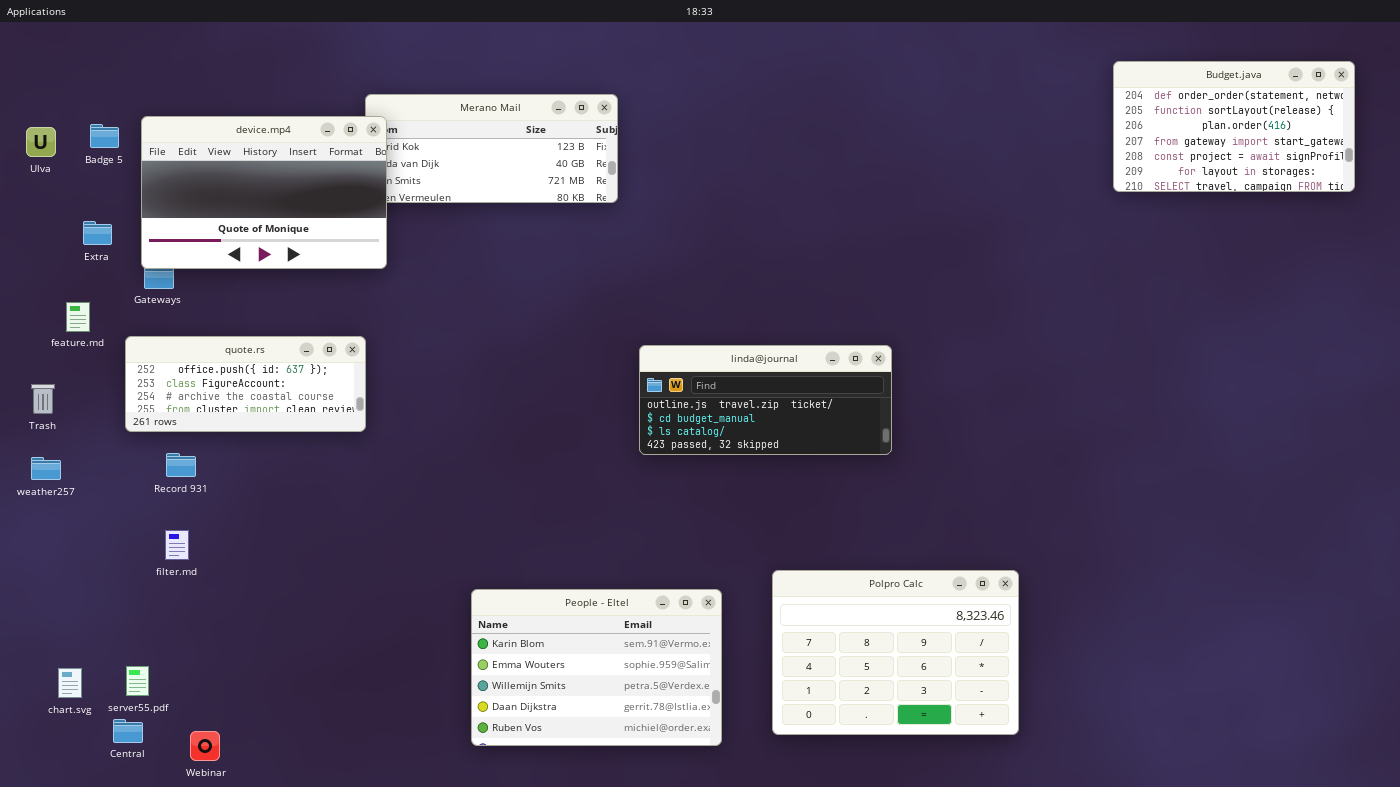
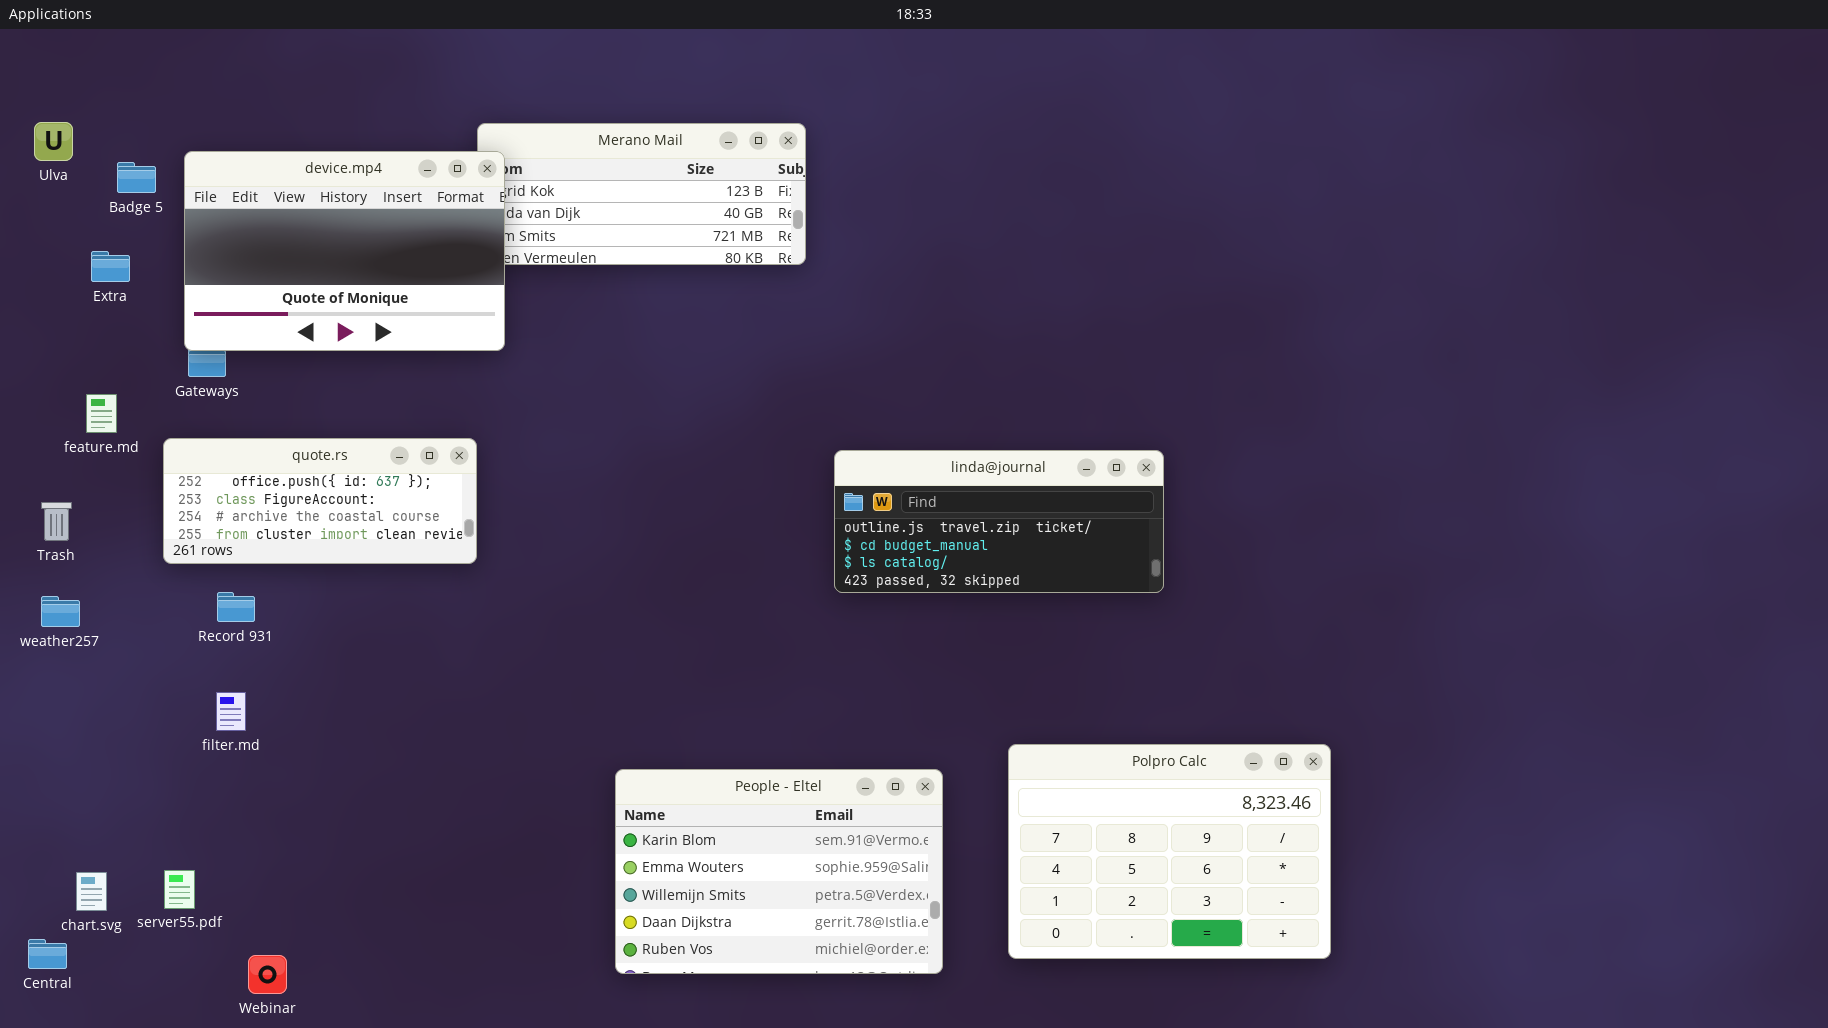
Budget.java: [1113,61,1355,192] -> none, closed
Ulva: [26,127,56,157] -> [34,122,73,161], moved
Extra: [83,221,112,245] -> [91,251,130,282], moved
Central: [113,719,143,743] -> [28,939,67,969], moved

